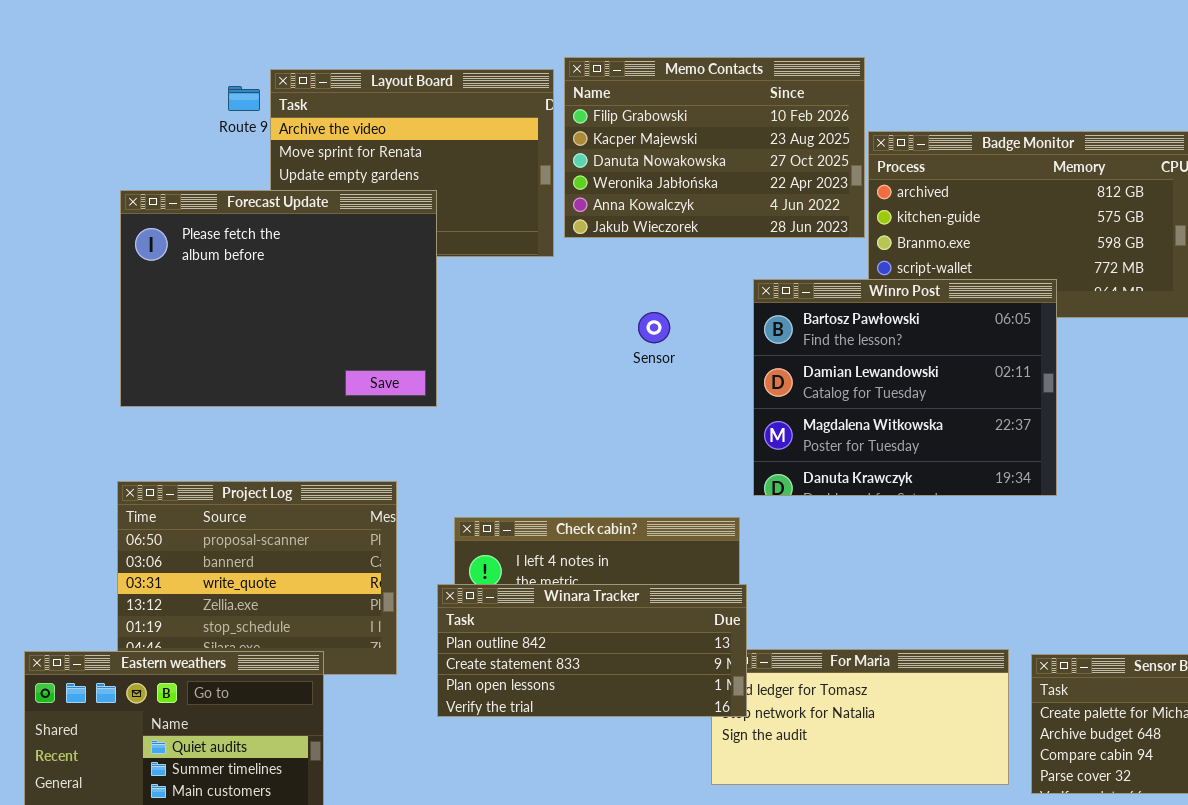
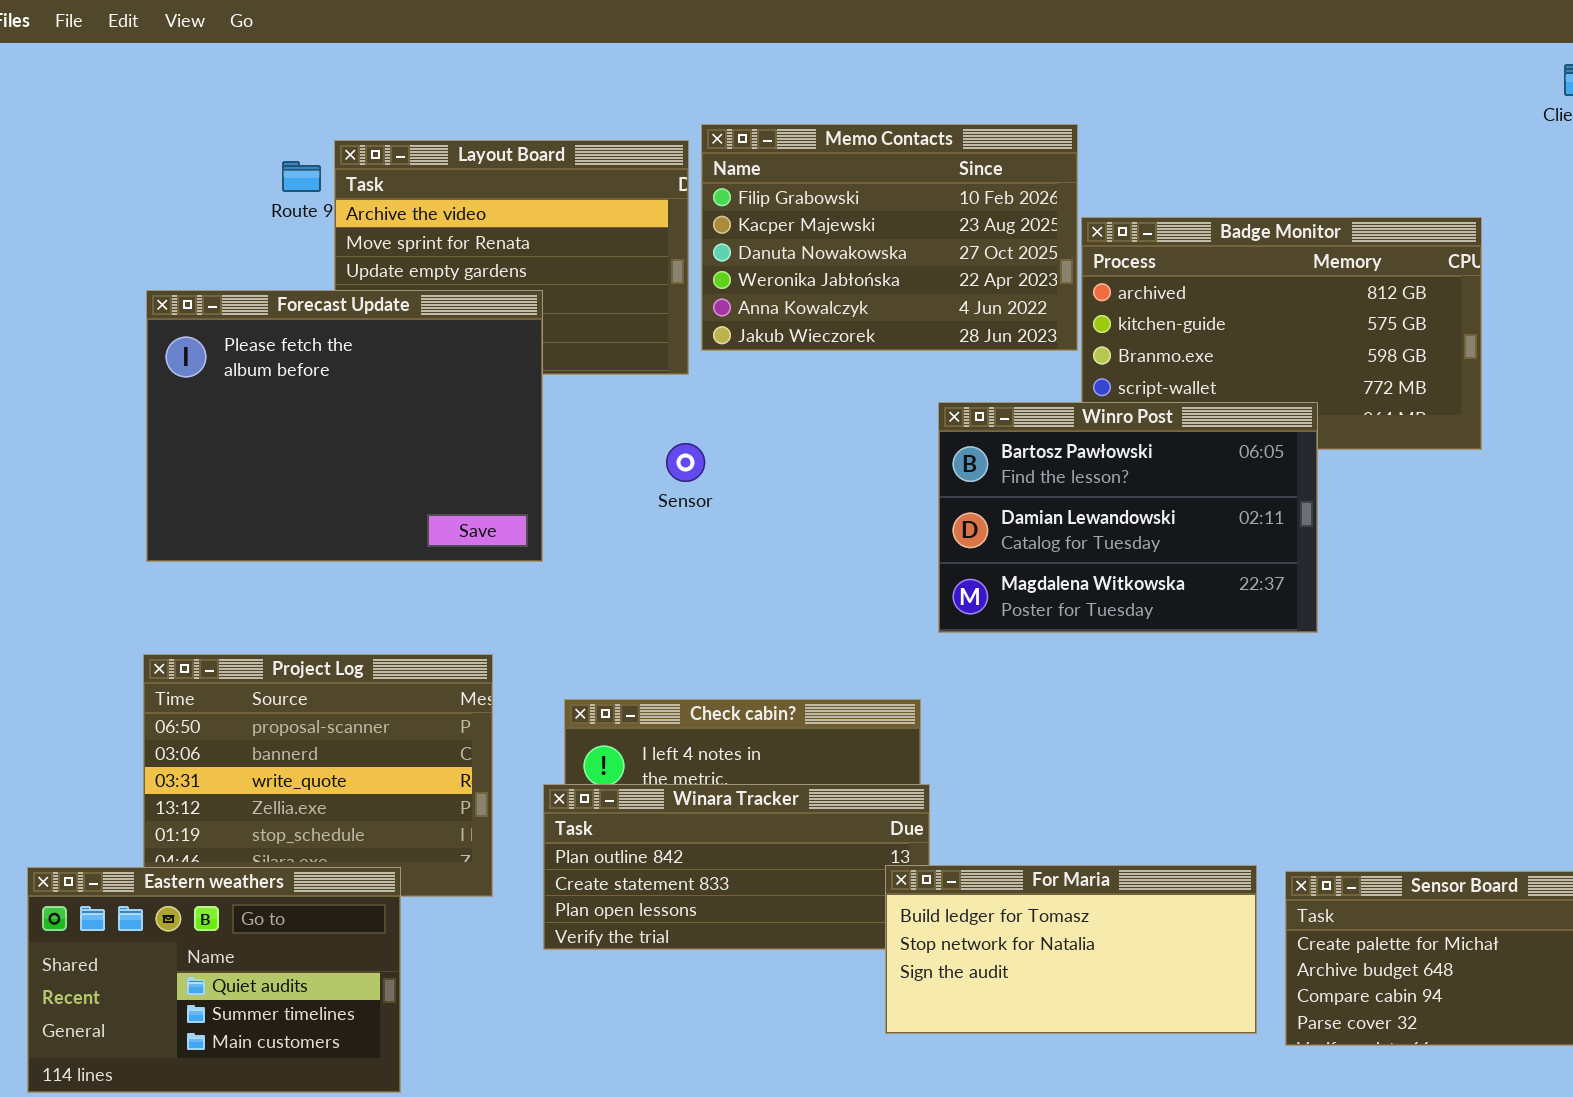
Winro Post: [753,279,1057,496] -> [938,402,1318,633], resized
Sensor: [638,312,670,343] -> [666,443,705,482], moved
For Maria: [711,649,1009,785] -> [885,865,1257,1034], raised

